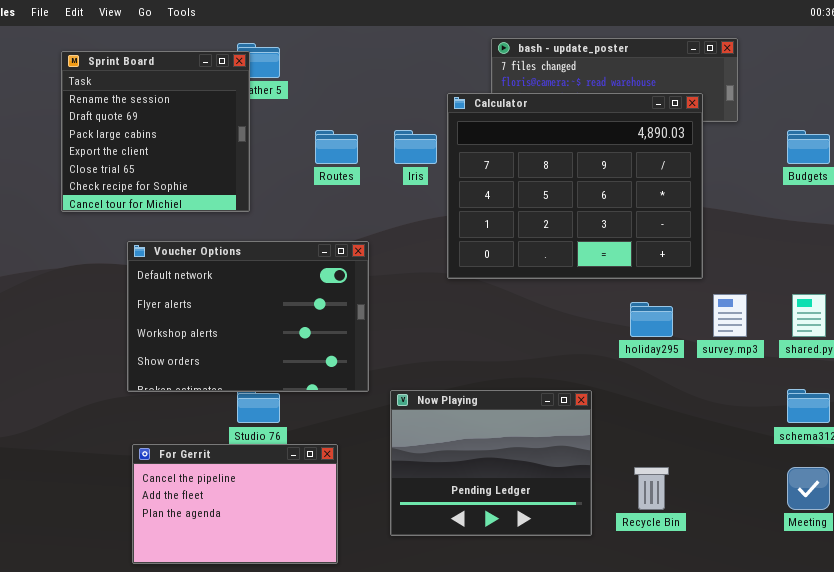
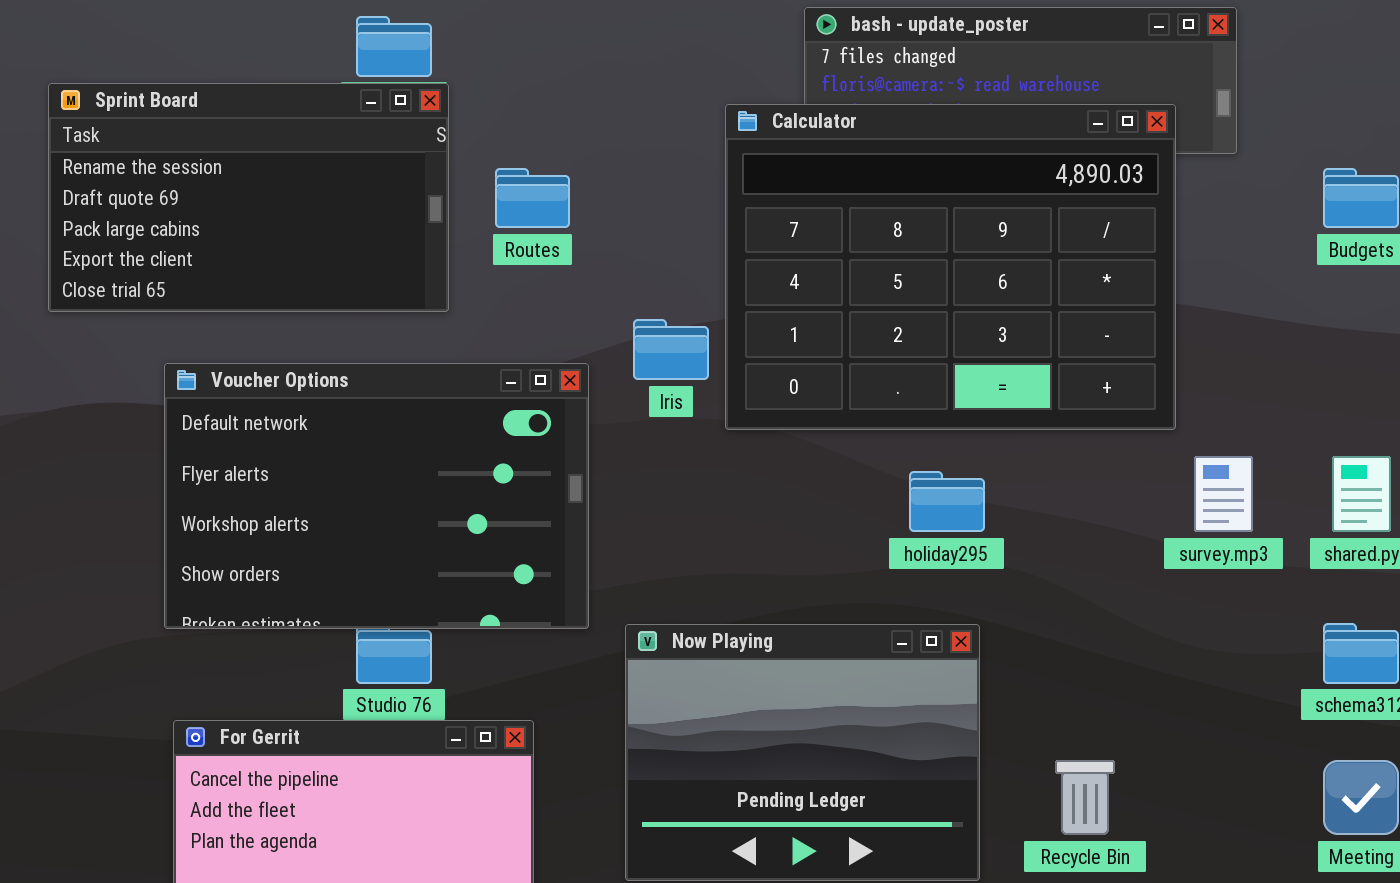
Sprint Board: [61,51,250,212] -> [48,83,449,312], resized
Iris: [394,130,437,164] -> [633,319,709,380], moved
holiday295: [630,302,673,337] -> [909,471,985,532], moved

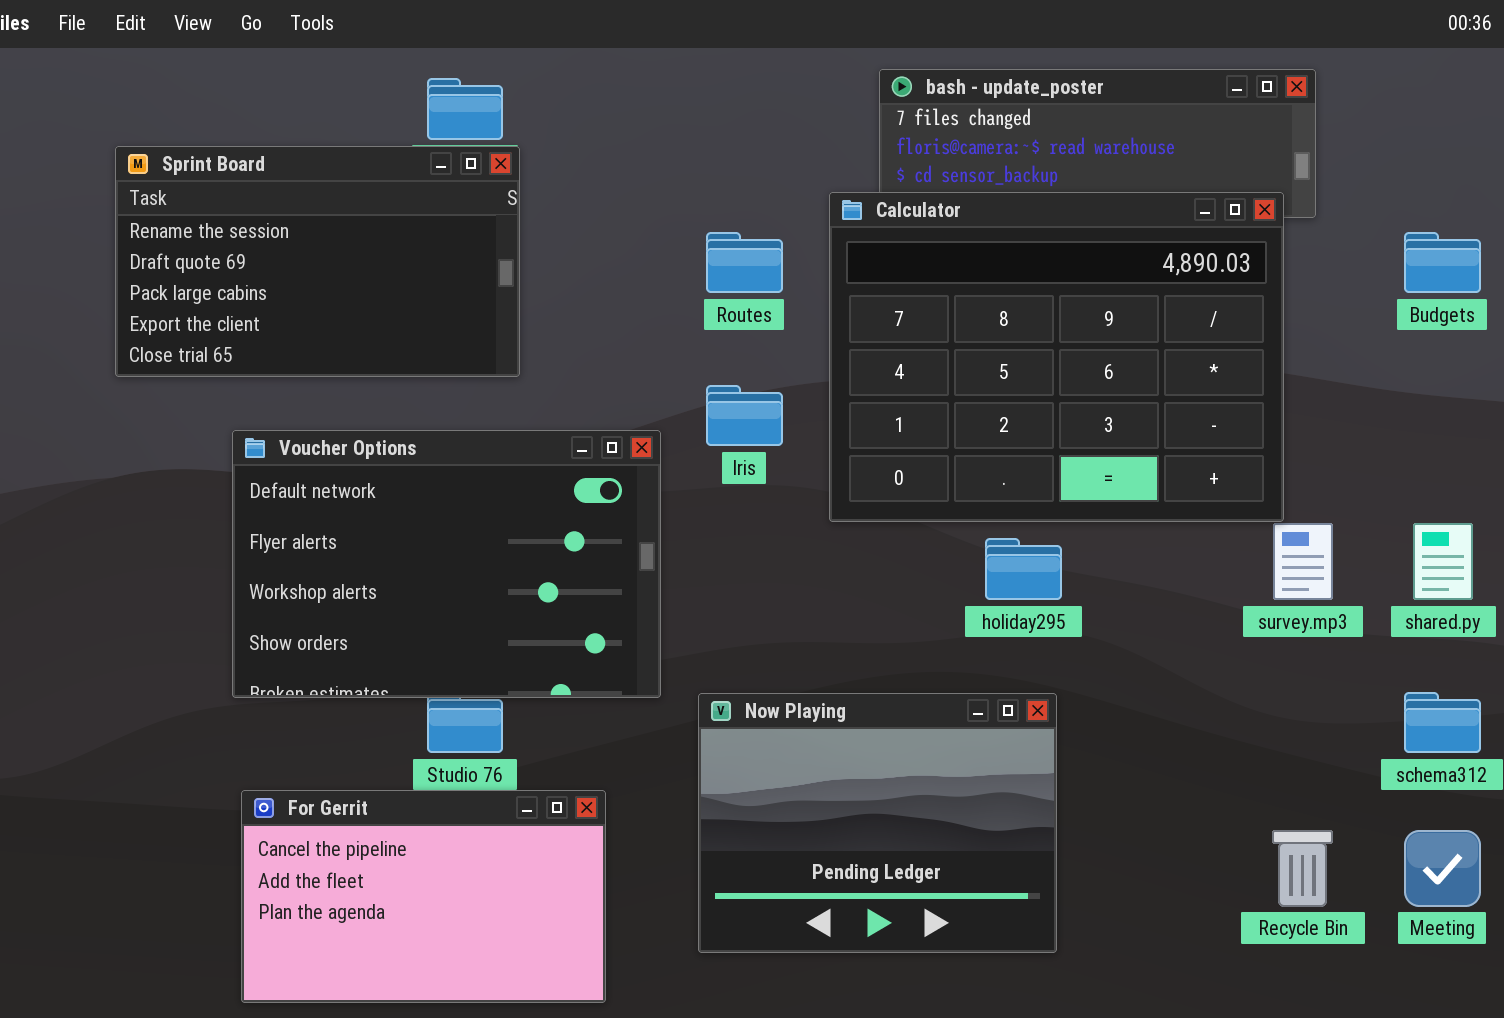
Calculator: [725,104,1176,430] -> [829,192,1284,522], moved
Routes: [495,168,570,228] -> [706,232,783,293], moved
Recycle Bin: [1055,760,1115,835] -> [1272,830,1333,907], moved

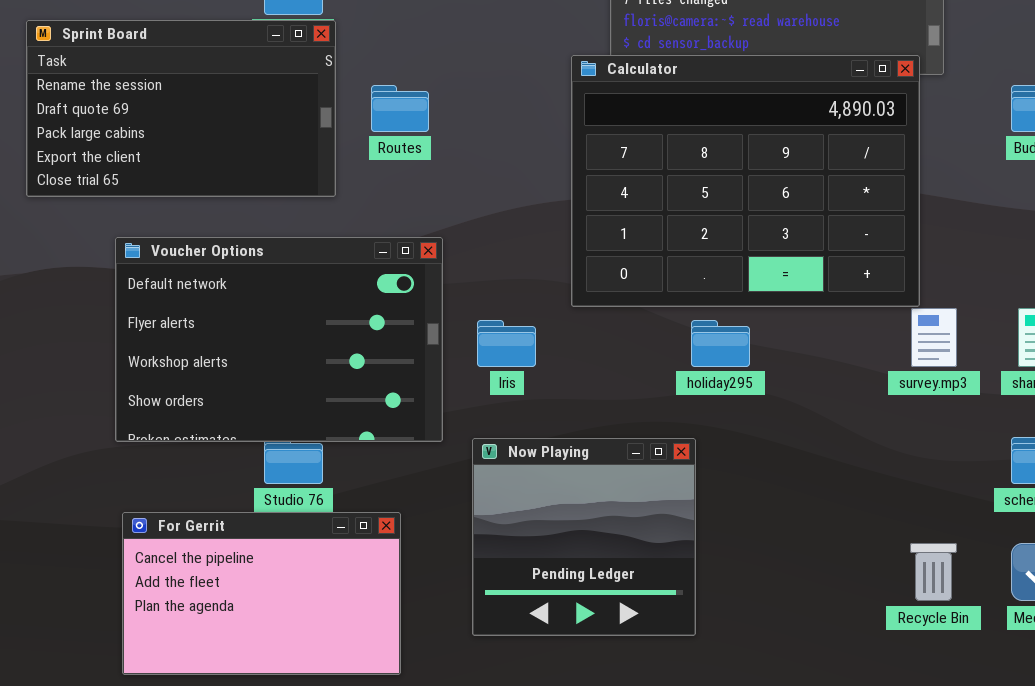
Routes: [706,232,783,293] -> [371,85,429,132], moved
Iris: [706,385,783,446] -> [477,320,536,367], moved
Now Playing: [698,693,1057,953] -> [472,438,696,636], resized

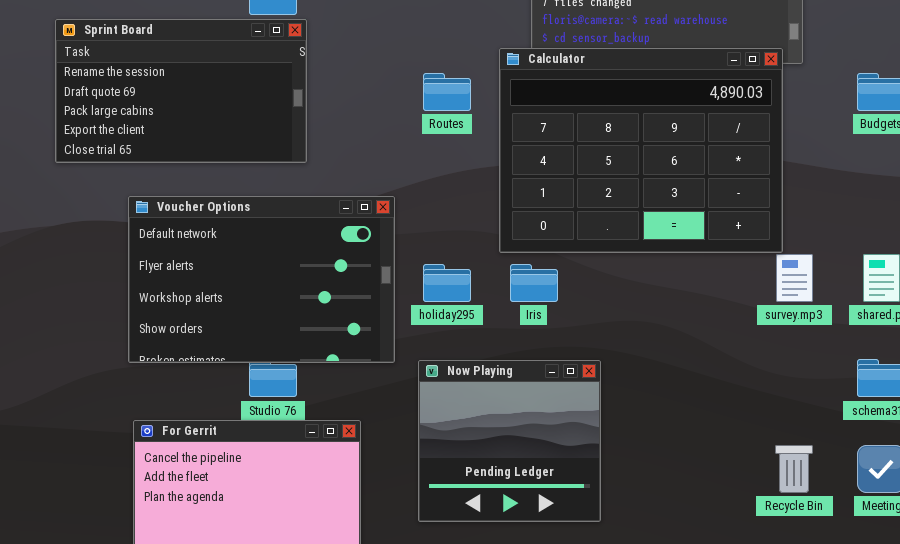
Routes: [371,85,429,132] -> [423,73,471,111], moved
Iris: [477,320,536,367] -> [510,264,558,302], moved
holiday295: [691,320,750,367] -> [423,264,471,302], moved

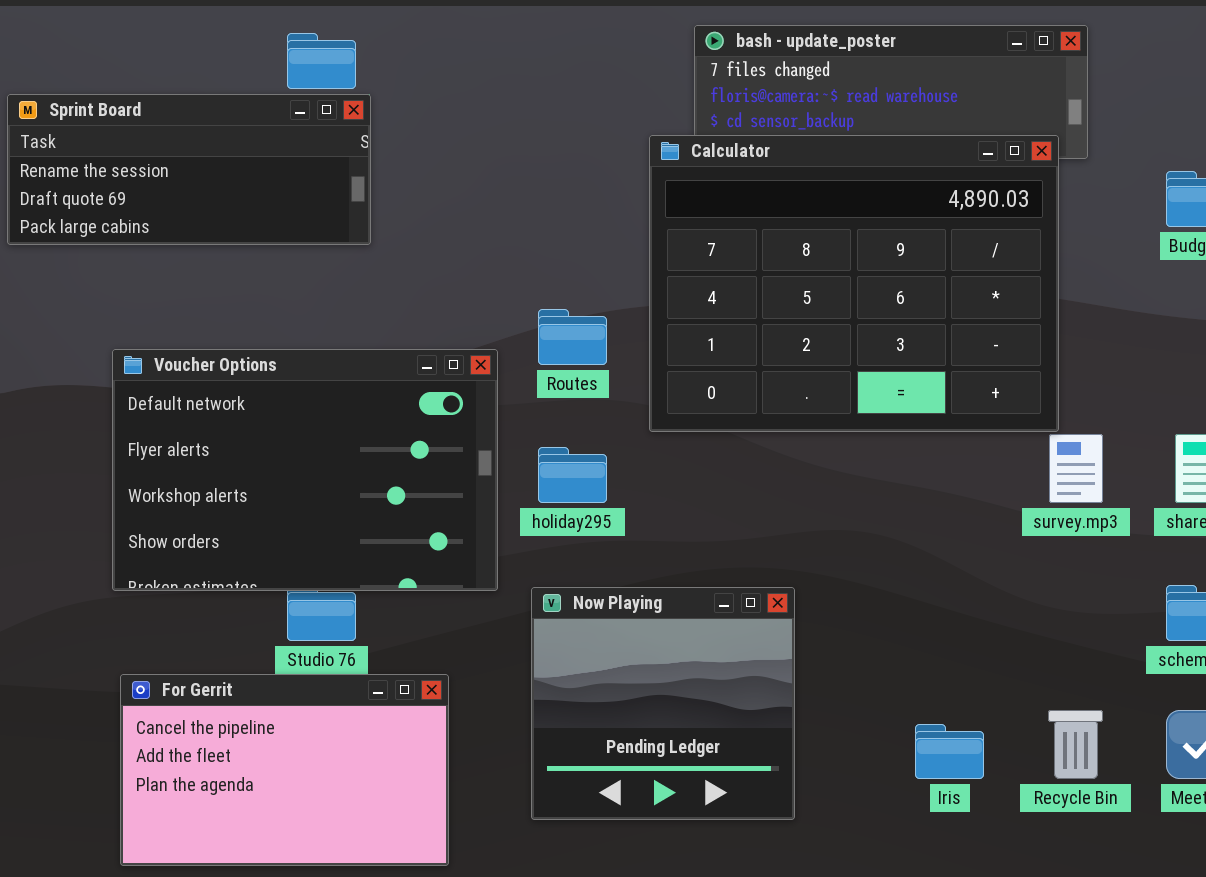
Sprint Board: [55,19,307,163] -> [7,94,371,245], resized
Routes: [423,73,471,111] -> [538,309,607,365], moved
Iris: [510,264,558,302] -> [915,724,984,779], moved

